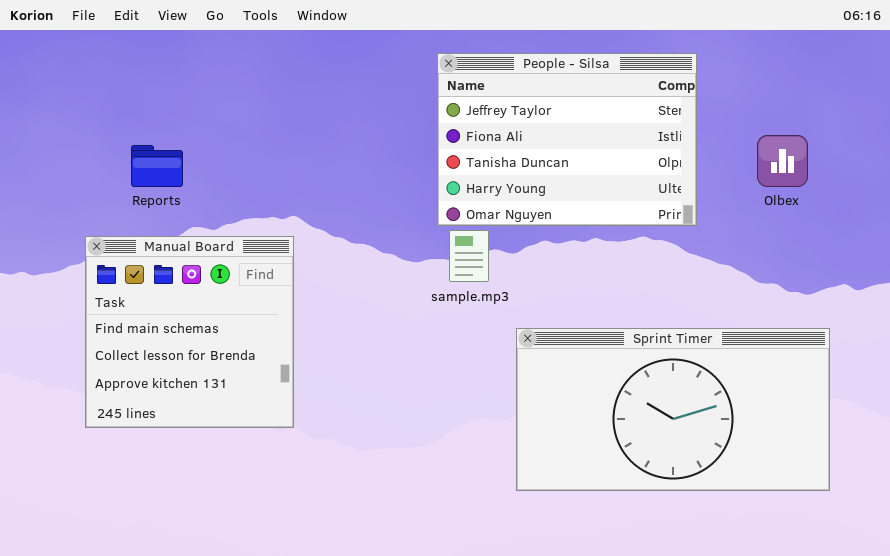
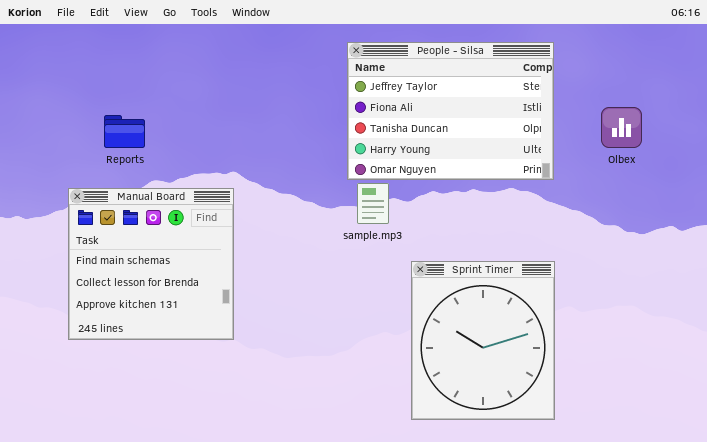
Sprint Timer: [516,328,830,491] -> [411,261,555,420], resized

